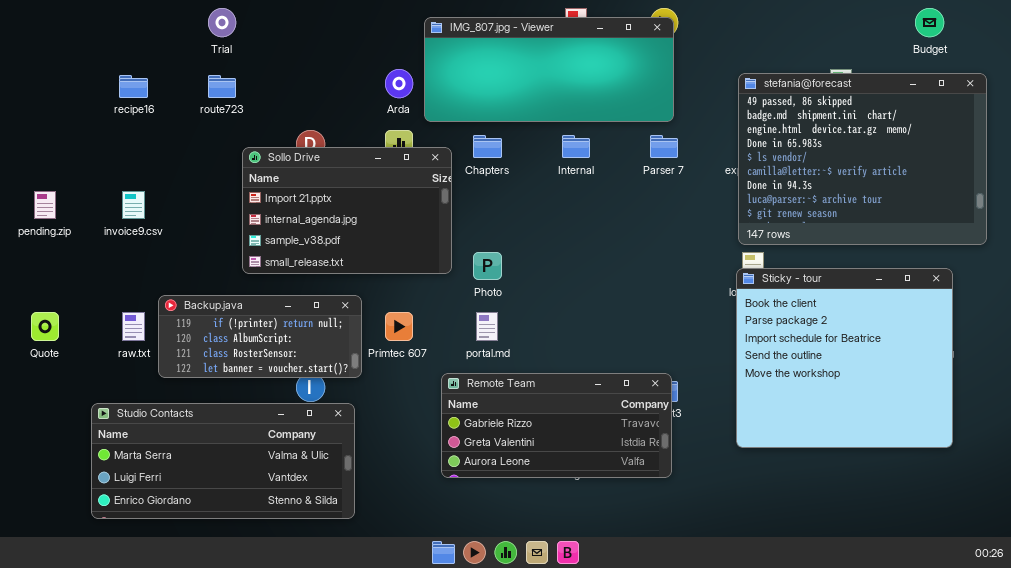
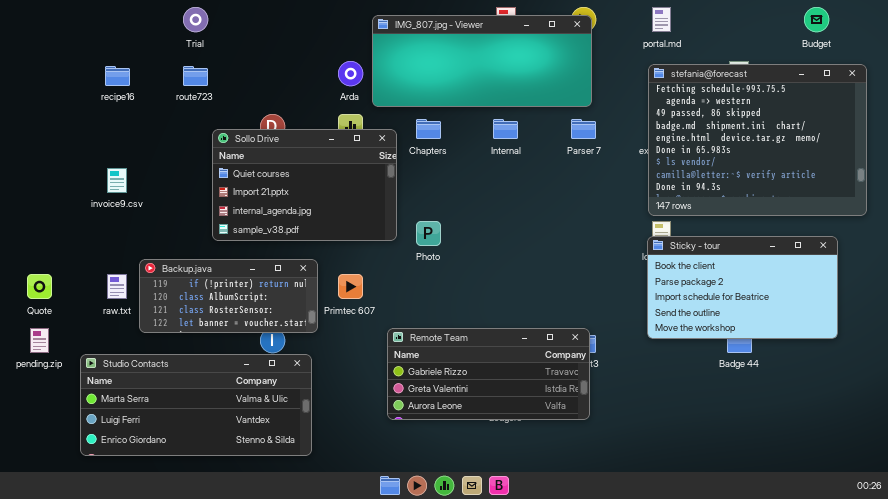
stefania@forecast: [738,73,987,245] -> [648,64,867,216], scrolled up 2 rows
Sollo Drive: [242,147,452,274] -> [212,129,397,241], scrolled up 1 row
pending.zip: [34,191,56,219] -> [30,328,49,353], moved
Sticky - tour: [736,268,953,448] -> [647,236,838,339], resized
portal.md: [476,312,498,341] -> [652,7,671,32], moved

